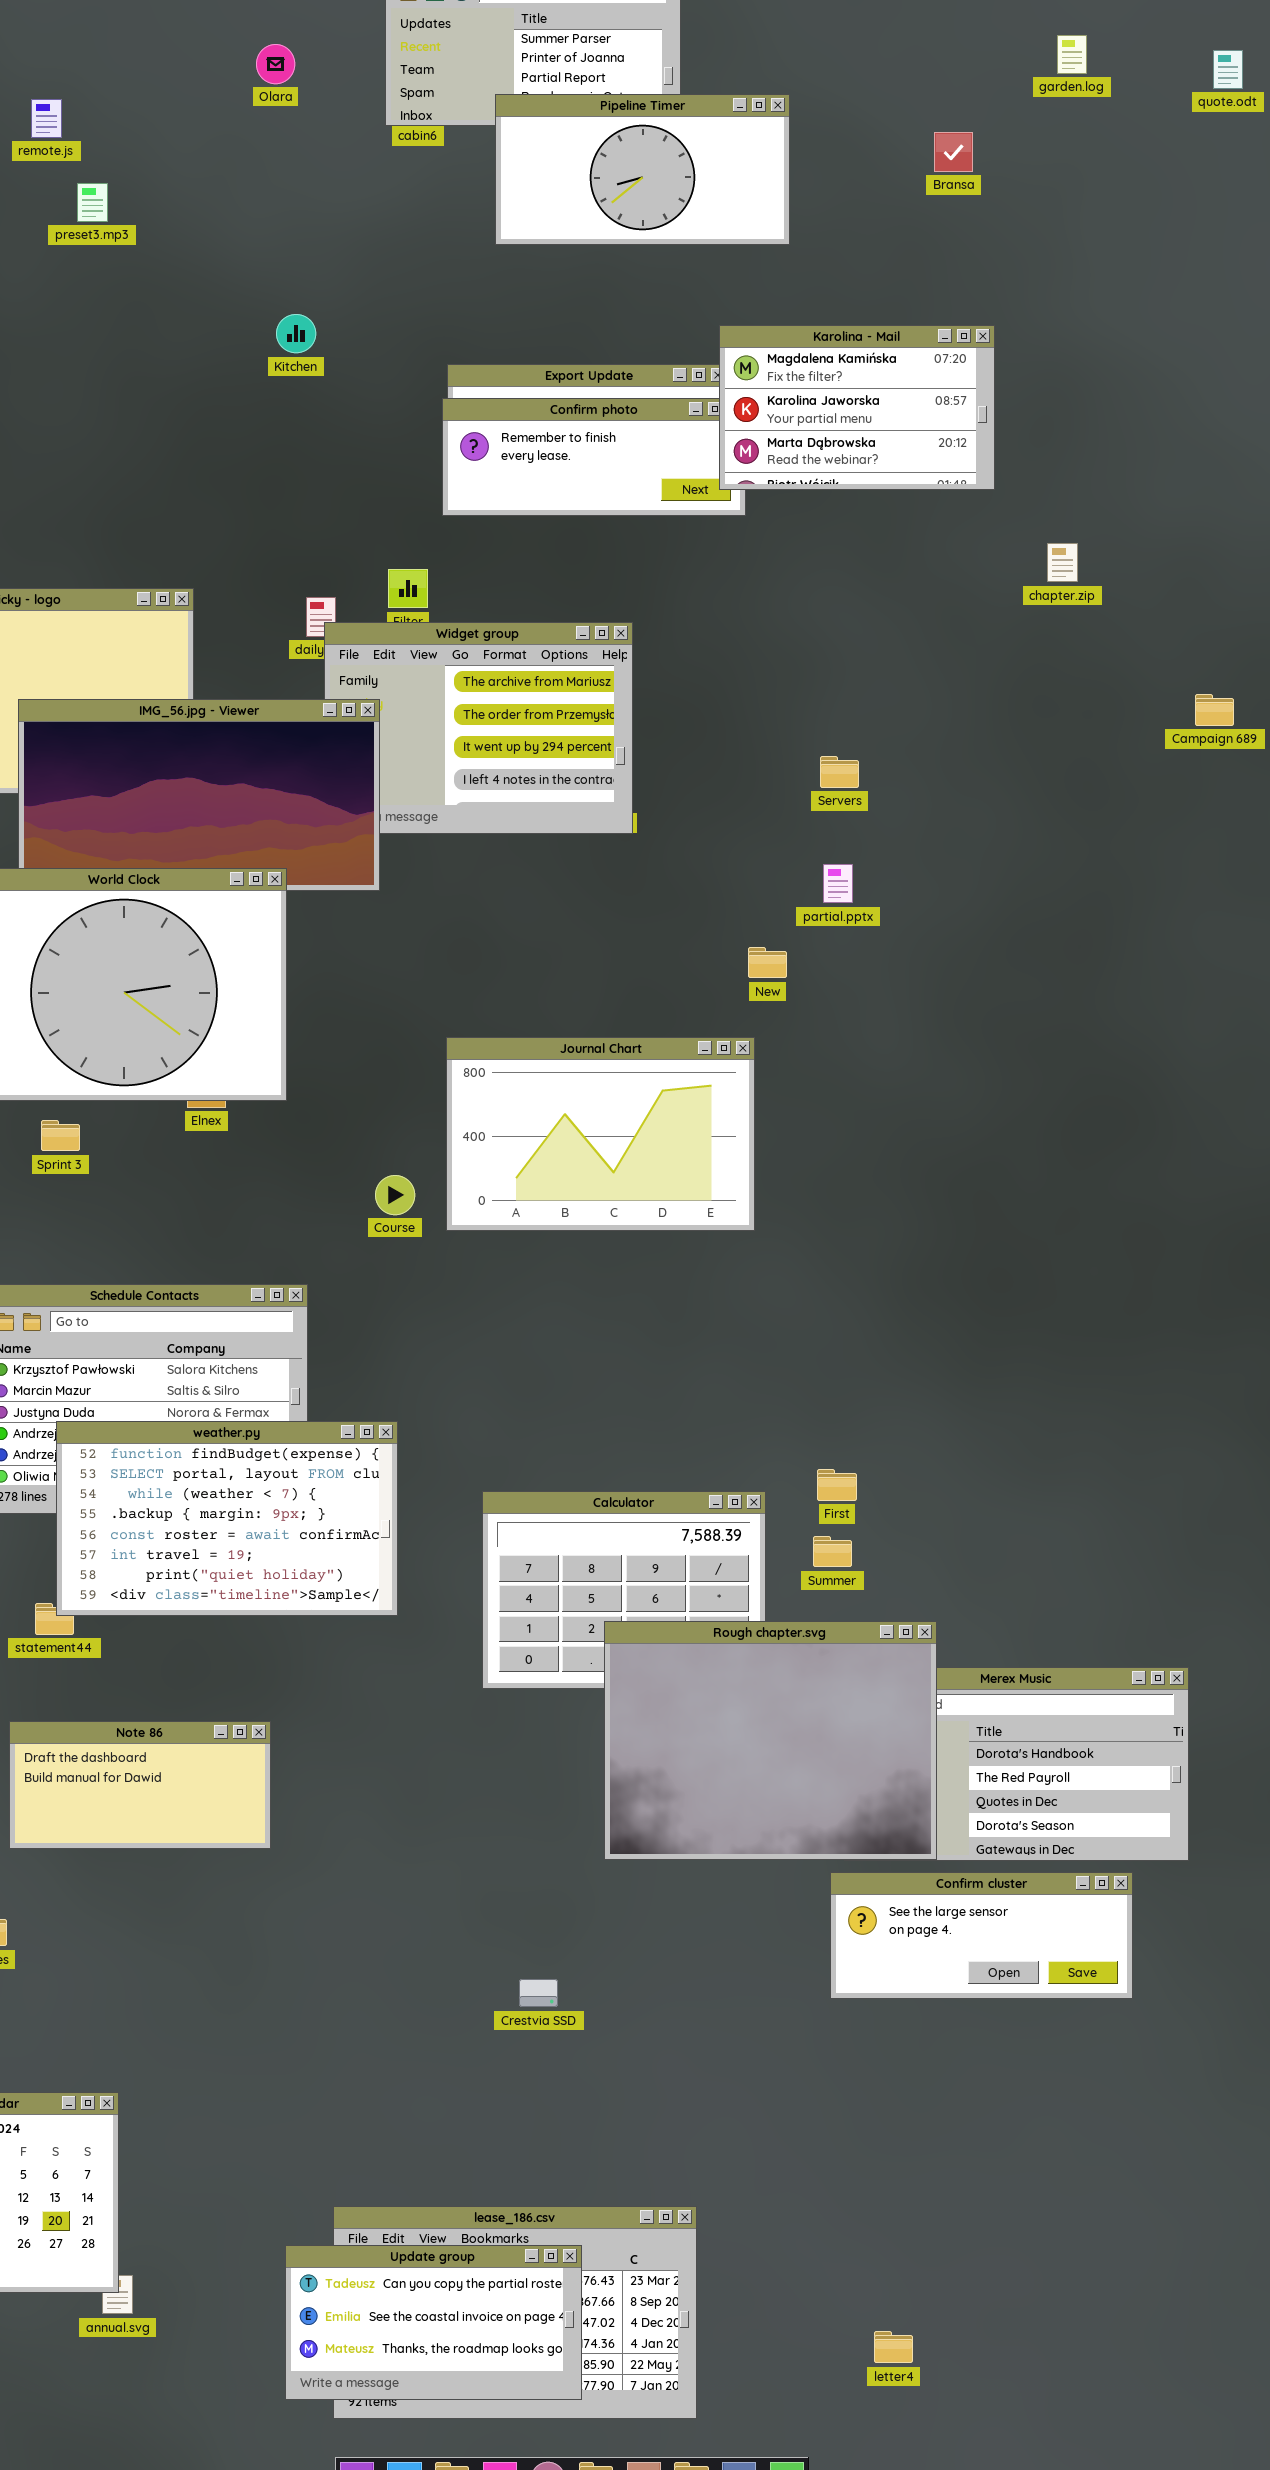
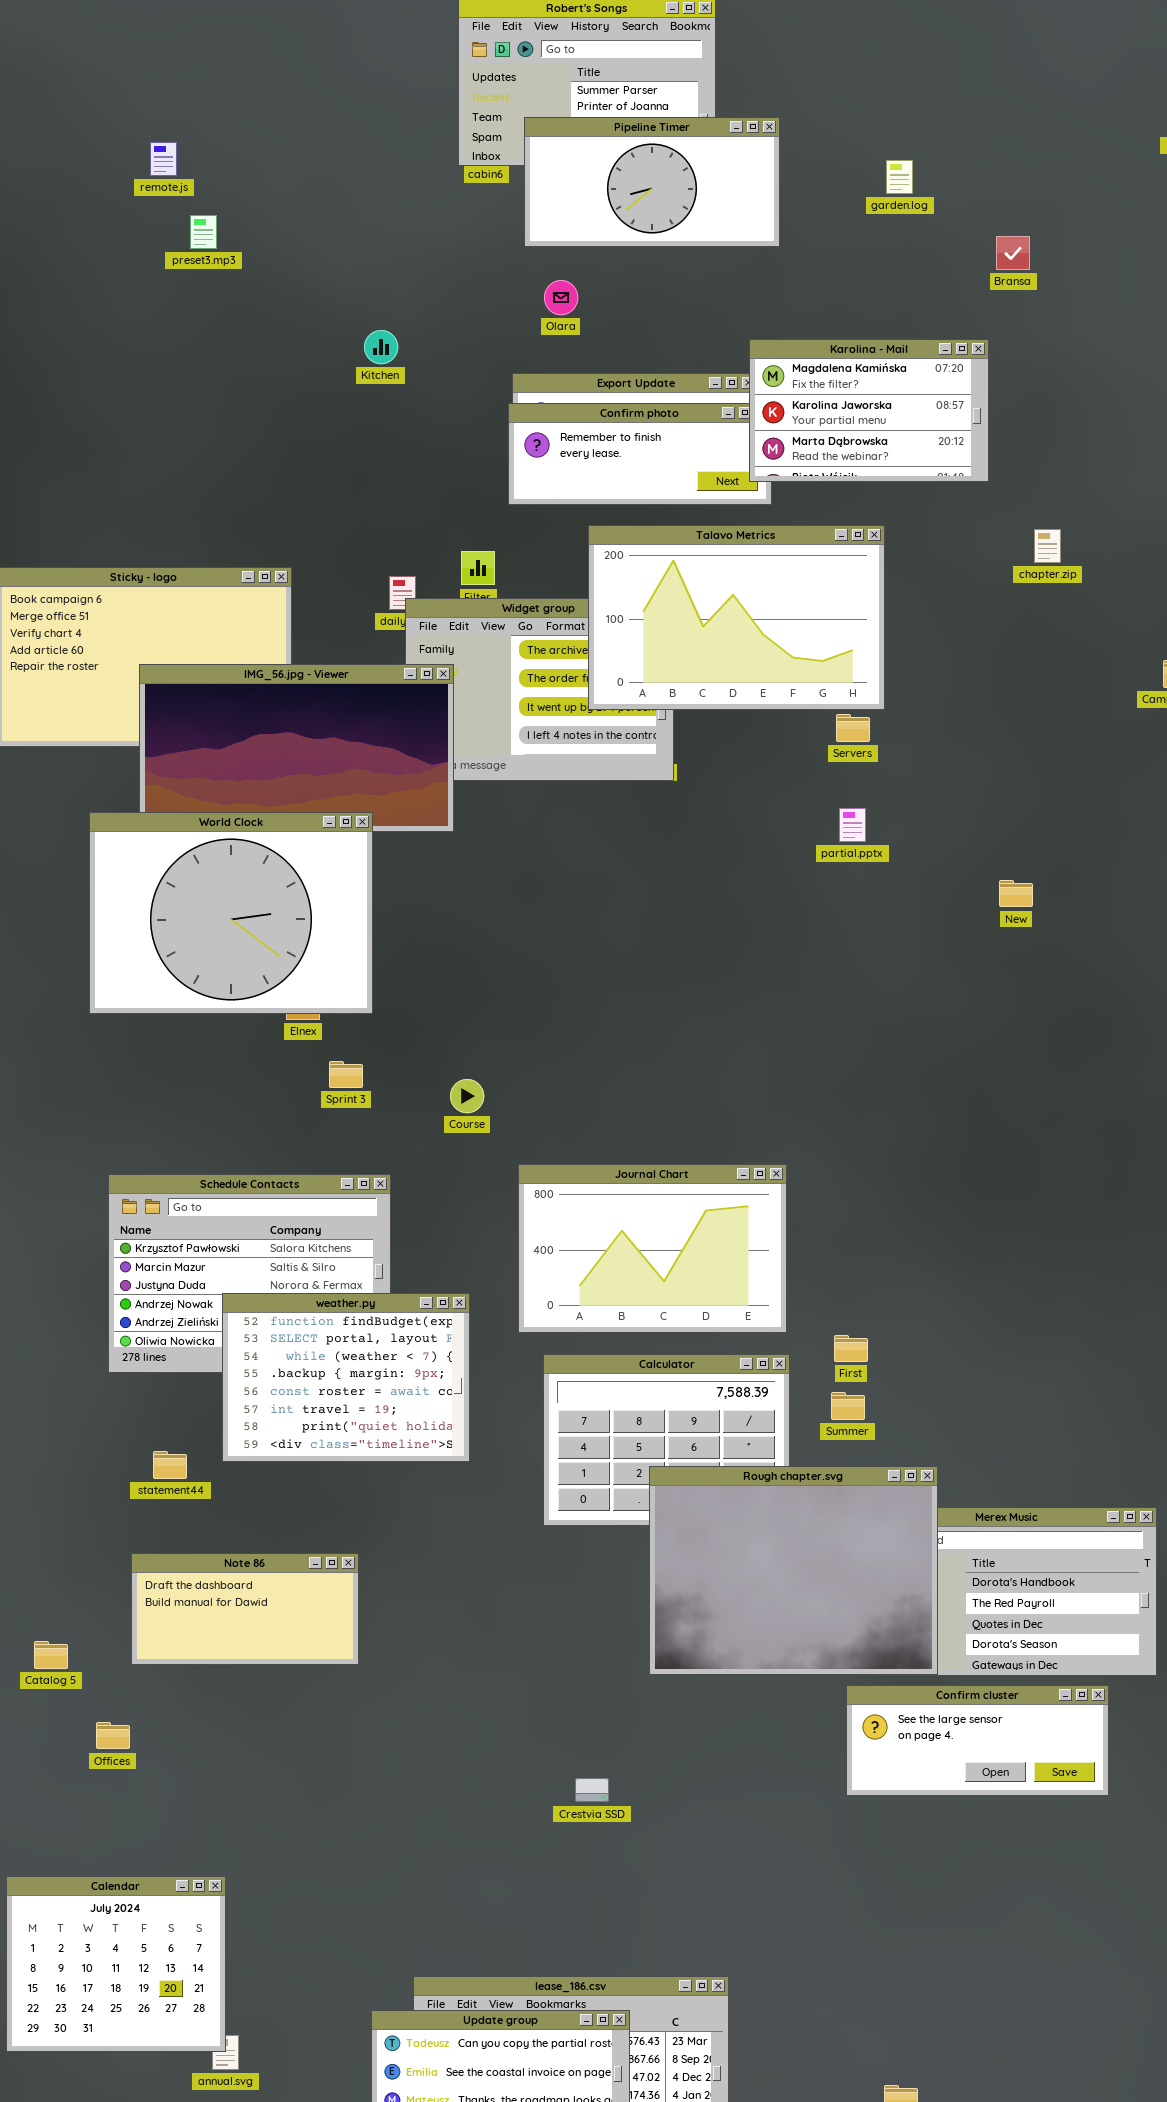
garden.log: [1057,35,1087,74] -> [886,160,913,194], moved
Olara: [256,44,295,84] -> [544,280,578,315], moved
Pipeline Timer: [495,94,790,245] -> [524,117,780,247], moved
Bransa: [934,132,973,172] -> [996,236,1030,270], moved
Talavo Metrics: none -> [588,525,885,710], opened
New: [748,947,787,978] -> [999,880,1033,907], moved
Journal Chart: [446,1037,755,1231] -> [518,1164,787,1333], moved
Sprint 3: [41,1120,80,1151] -> [329,1061,363,1088], moved
weather.py: [56,1421,398,1616] -> [222,1293,470,1462], resized

